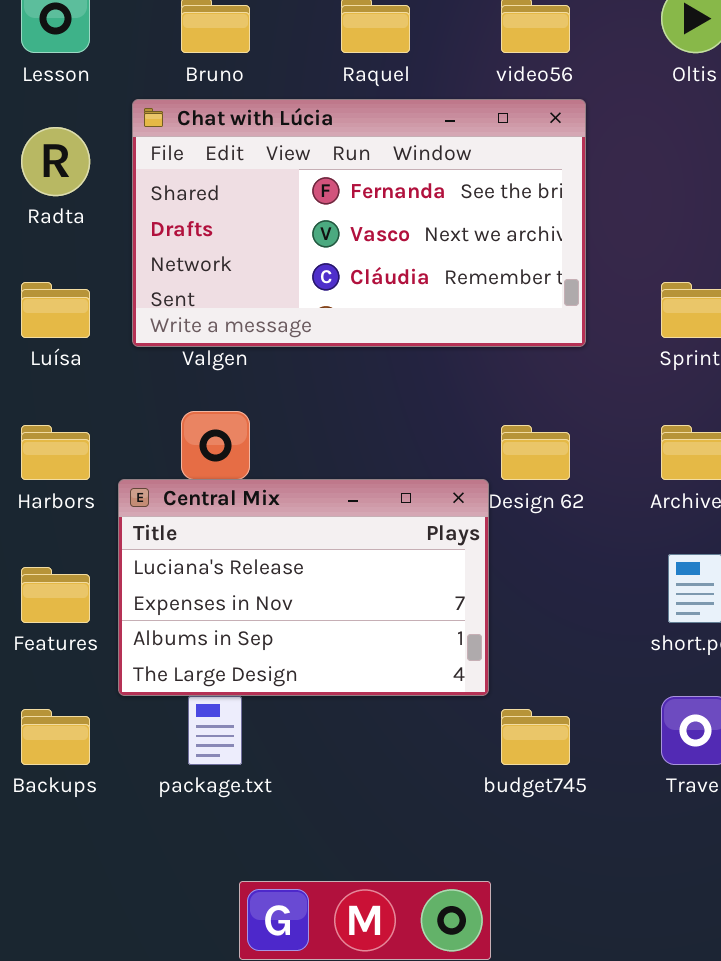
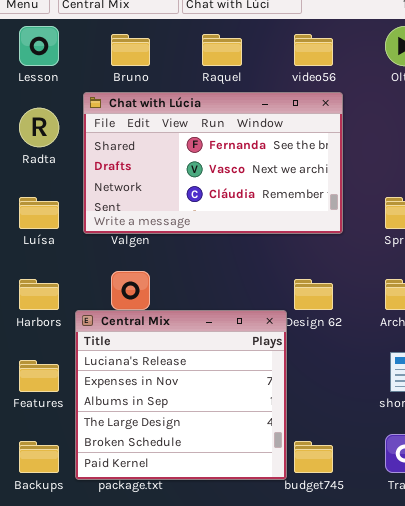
Central Mix: [118,479,489,696] -> [75,310,287,480], resized

